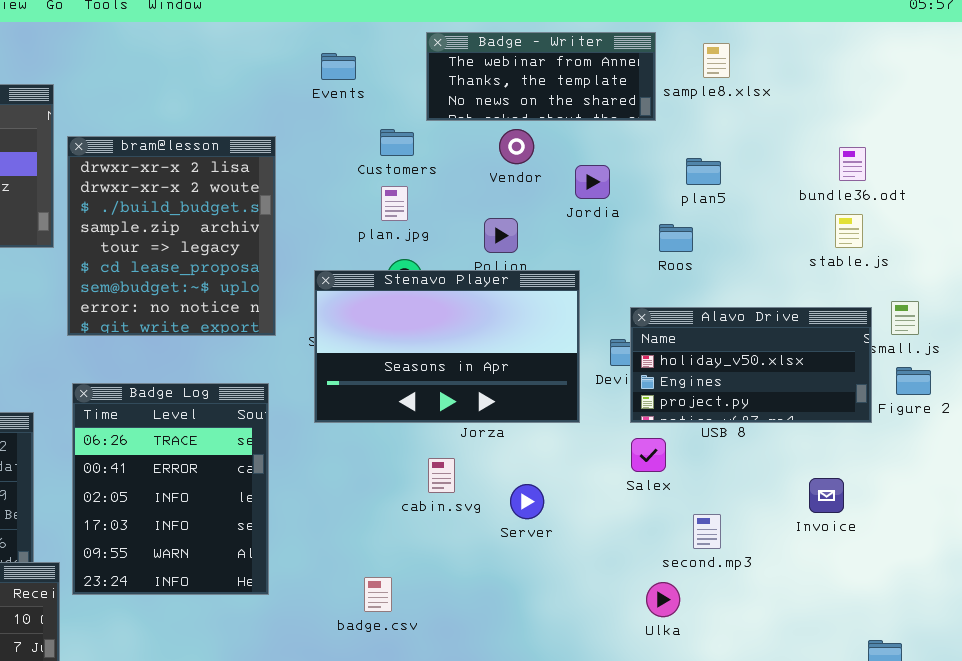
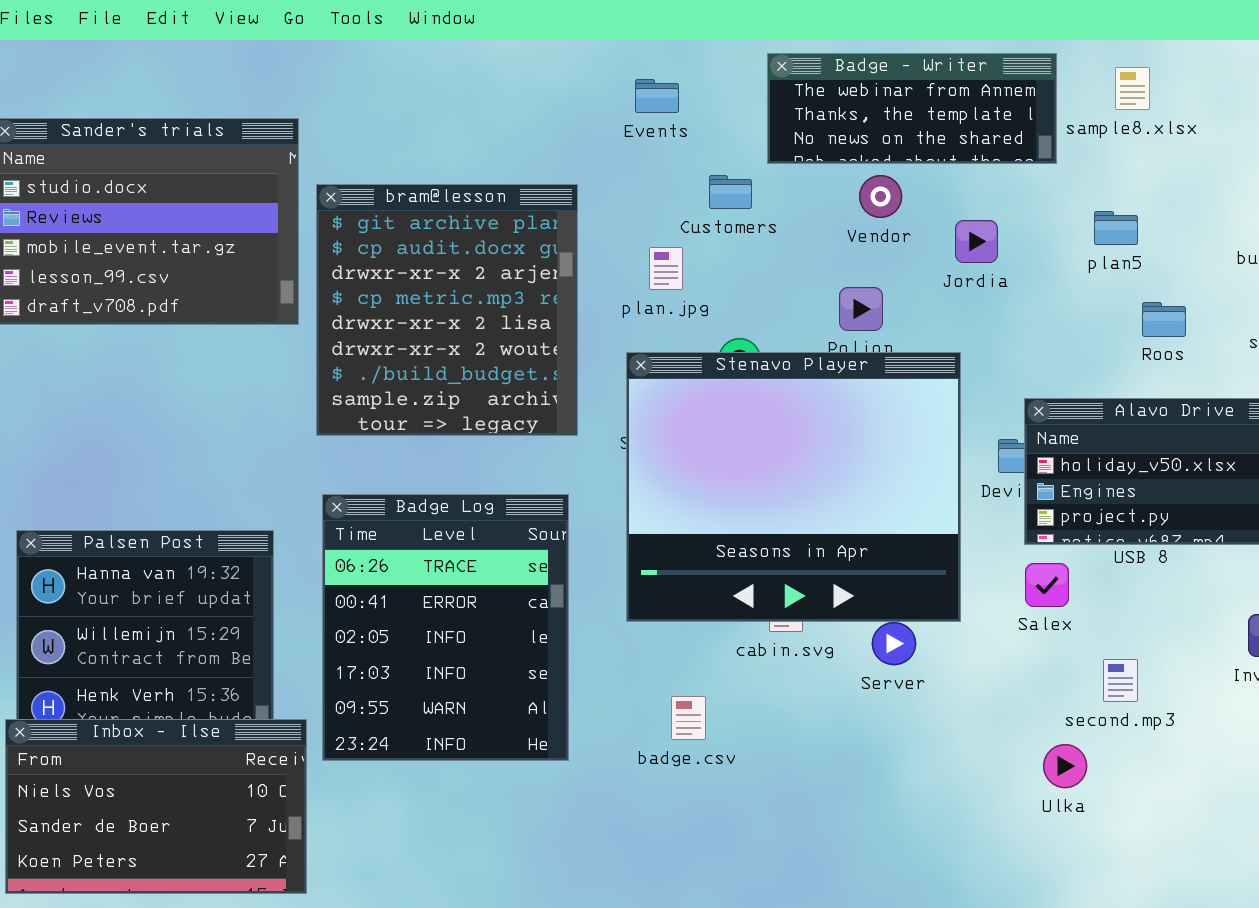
bram@lesson: [67,136,276,336] -> [316,184,578,436], scrolled up 4 rows
plan.jpg: [381,186,408,221] -> [649,247,683,290], moved
Roos: [659,224,693,252] -> [1142,302,1186,337], moved
Stenavo Player: [314,270,580,423] -> [626,352,961,622], resized
badge.csv: [364,577,392,612] -> [671,696,706,740], moved

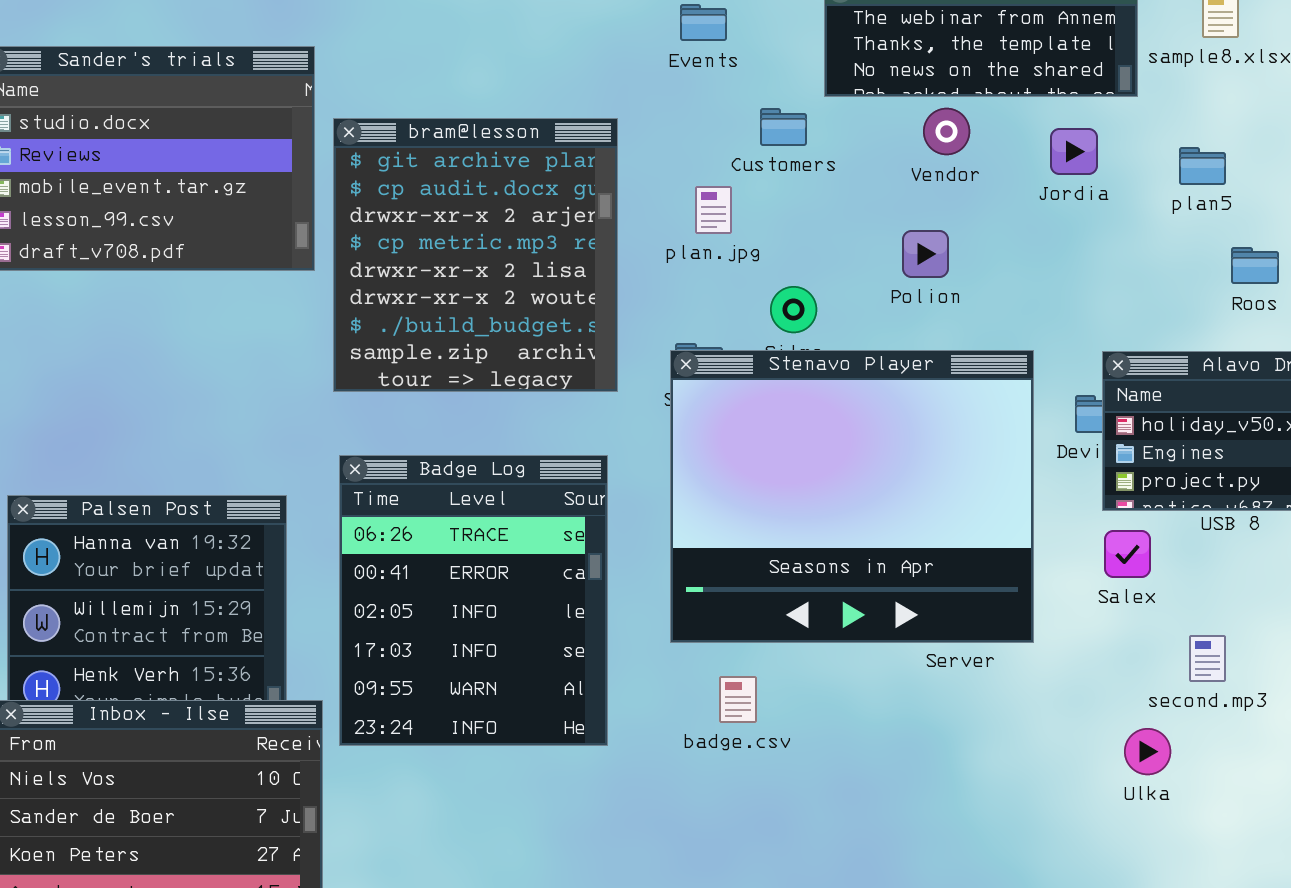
Jordia: [955,220,998,263] -> [1050,128,1098,175], moved
Stenavo Player: [626,352,961,622] -> [670,350,1034,643], moved

